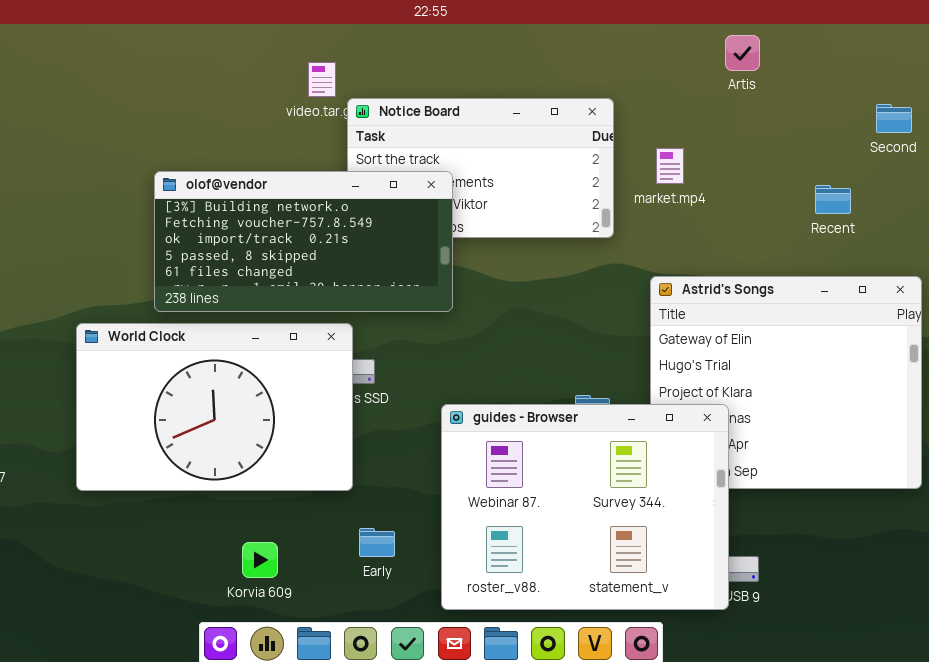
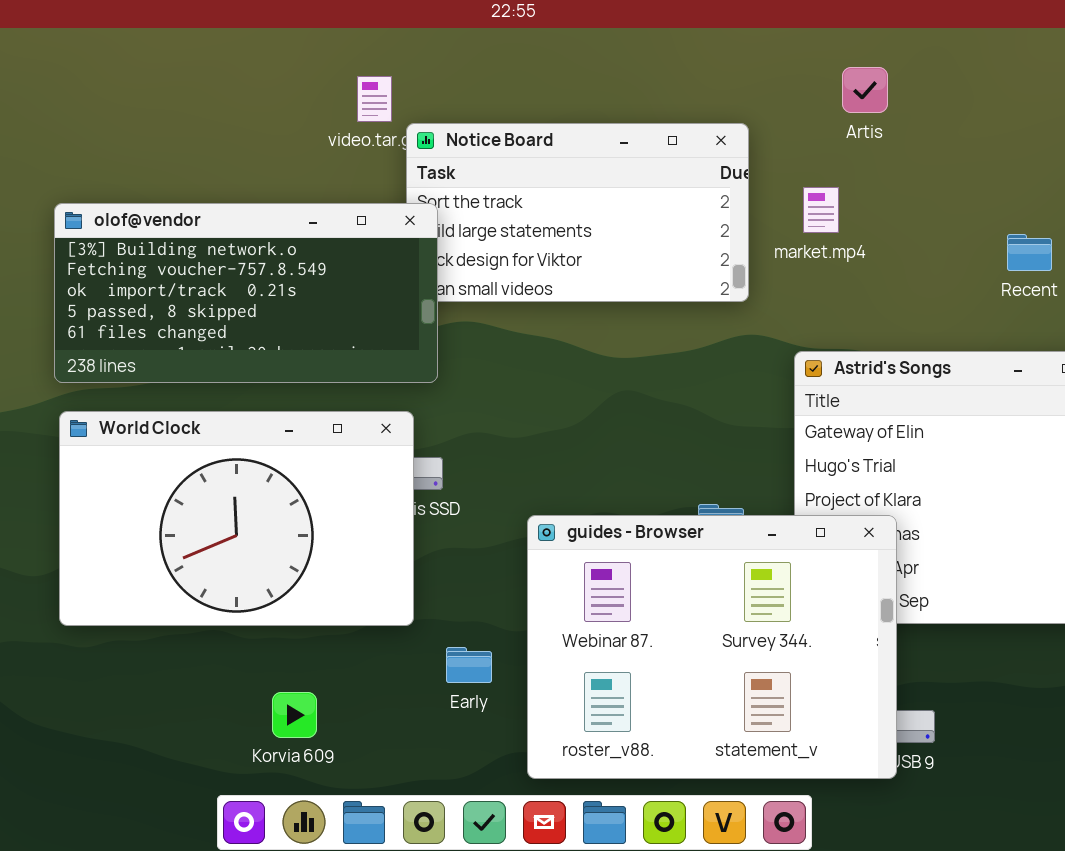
Artis: [725,35,760,71] -> [842,67,888,113], moved
olof@vendor: [154,171,453,312] -> [54,203,438,383], moved
Early: [359,528,395,557] -> [446,647,492,683], moved

